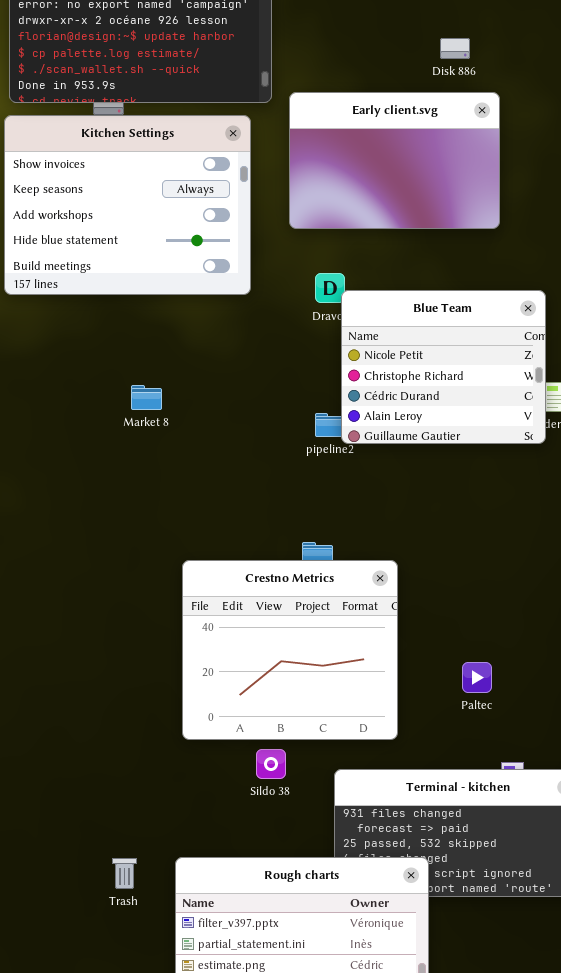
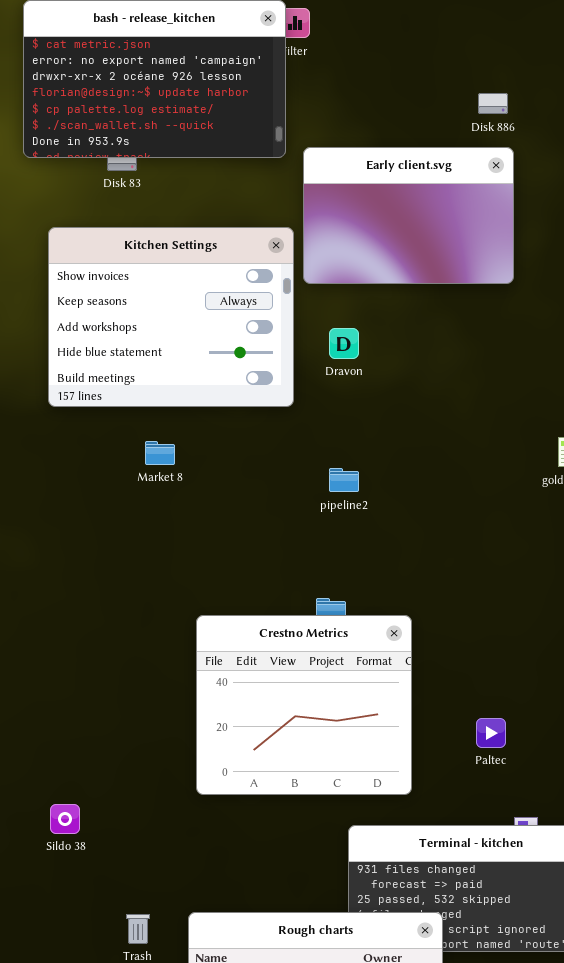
Disk 886: [440,38,470,59] -> [478,93,508,114], moved
Kitchen Settings: [4,115,251,295] -> [48,227,294,407], moved
Blue Team: [341,290,546,444] -> none, closed
Sildo 38: [256,749,286,779] -> [50,804,80,834], moved

